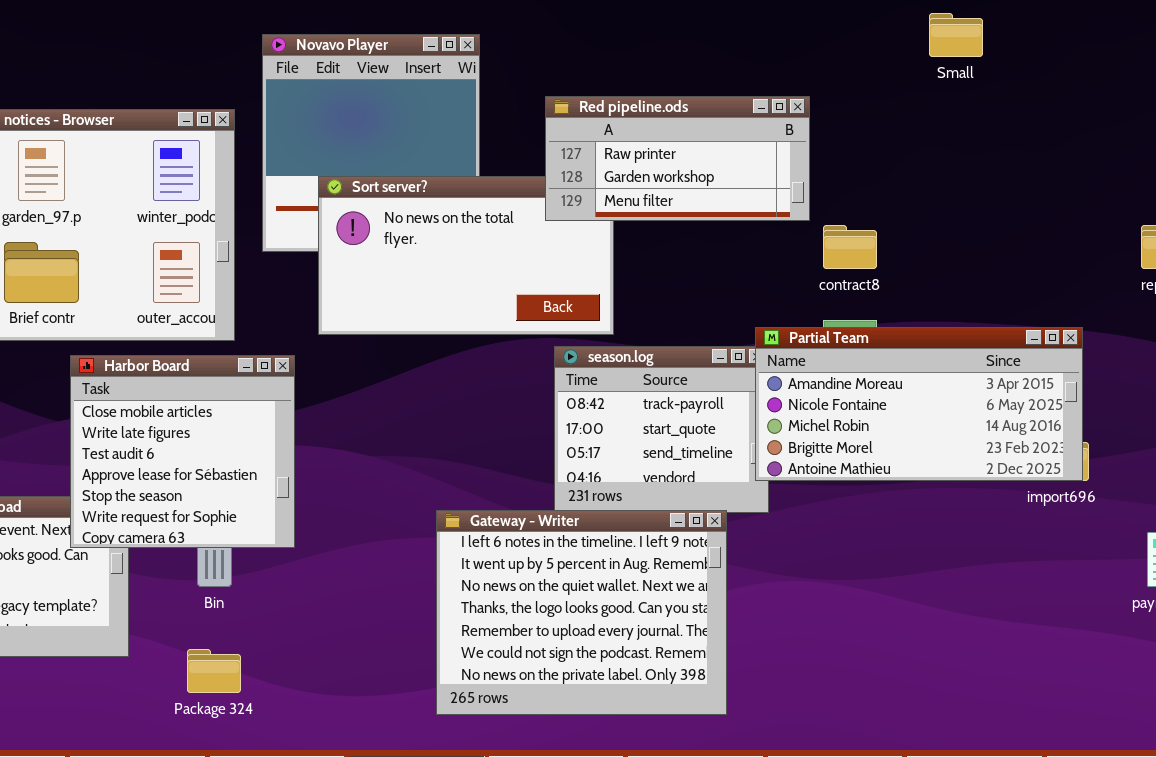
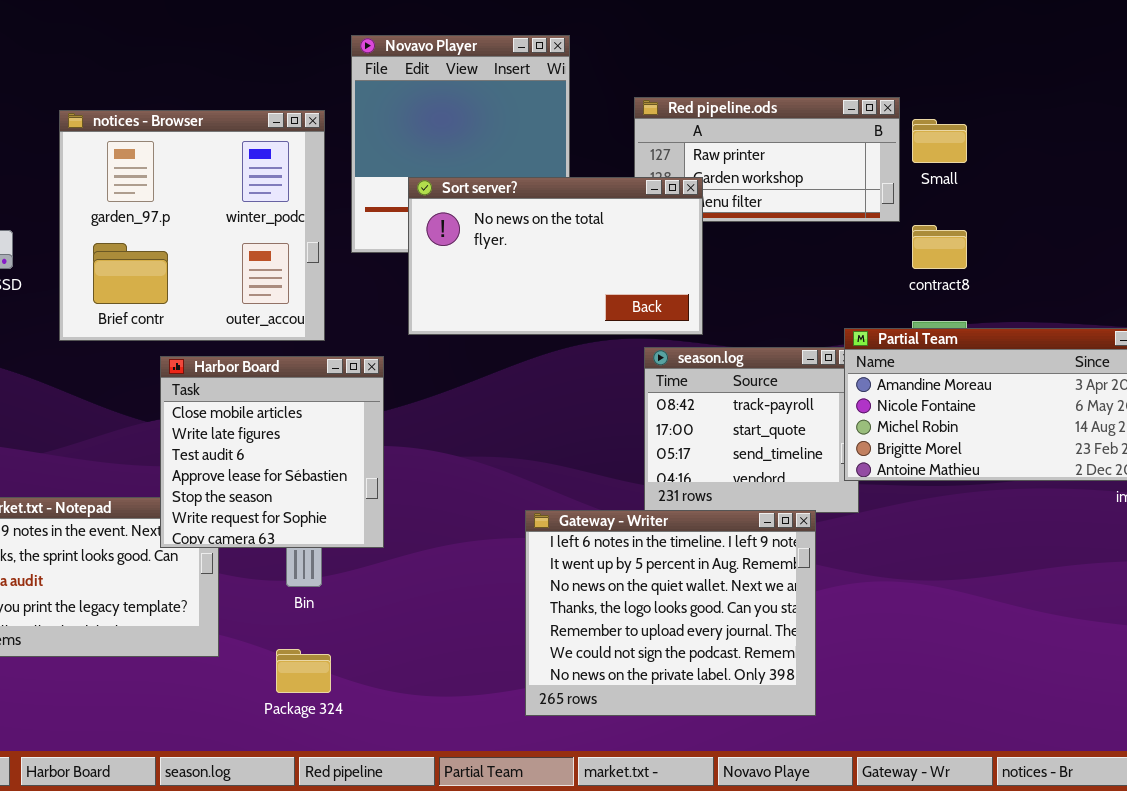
Small: [929,13,983,57] -> [912,119,967,163], moved
Sort server?: [318,176,614,335] -> [408,177,703,335], raised

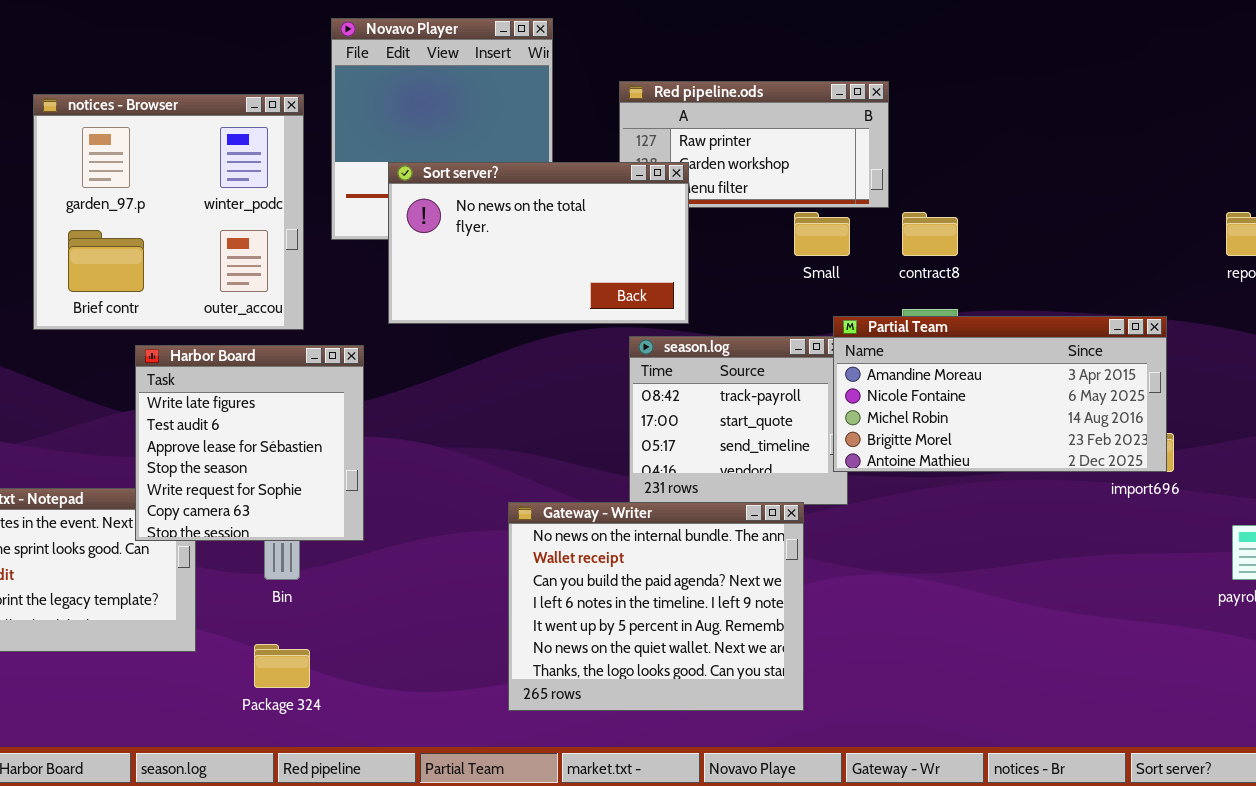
Small: [912,119,967,163] -> [794,212,850,256], moved
Harbor Board: [160,356,384,548] -> [135,345,364,541], scrolled down 1 row
Gateway - Writer: [525,510,816,716] -> [508,502,804,711], scrolled up 3 rows

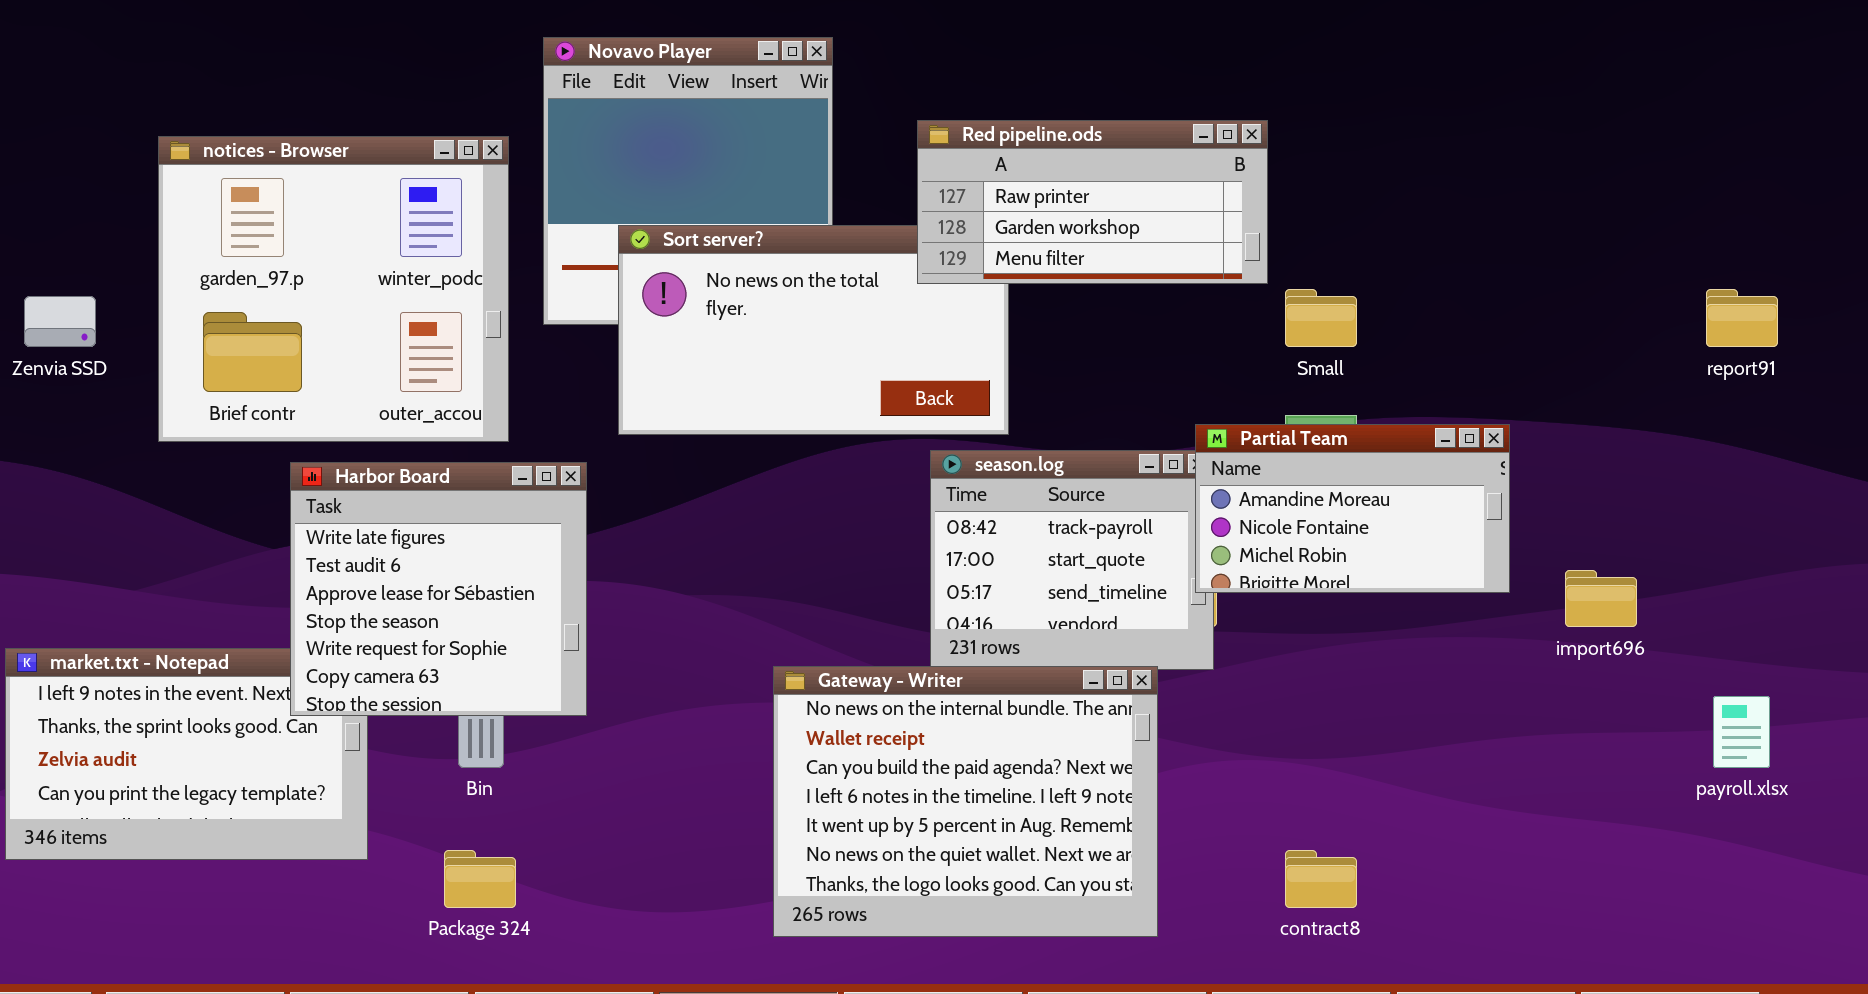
Red pipeline.ods: [619,81,889,208] -> [917,120,1268,284], raised
Small: [794,212,850,256] -> [1285,289,1357,347], moved
contract8: [902,212,958,256] -> [1285,850,1357,908], moved
Partial Team: [833,316,1167,472] -> [1195,424,1510,593], resized

